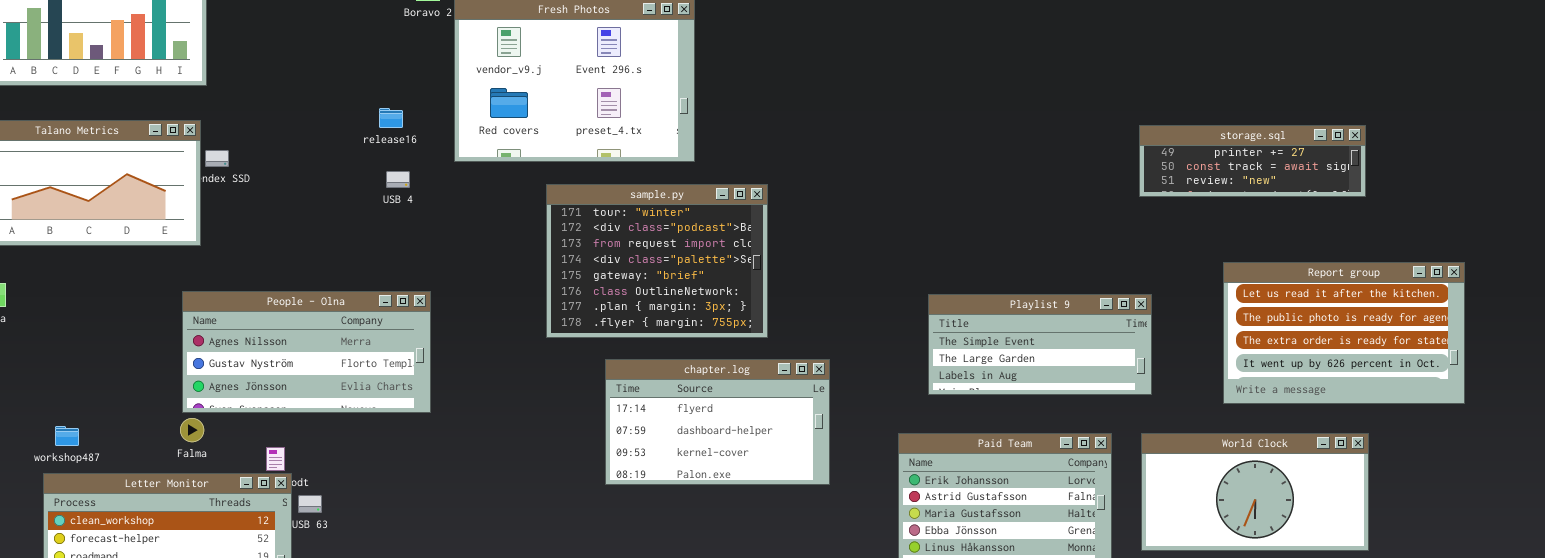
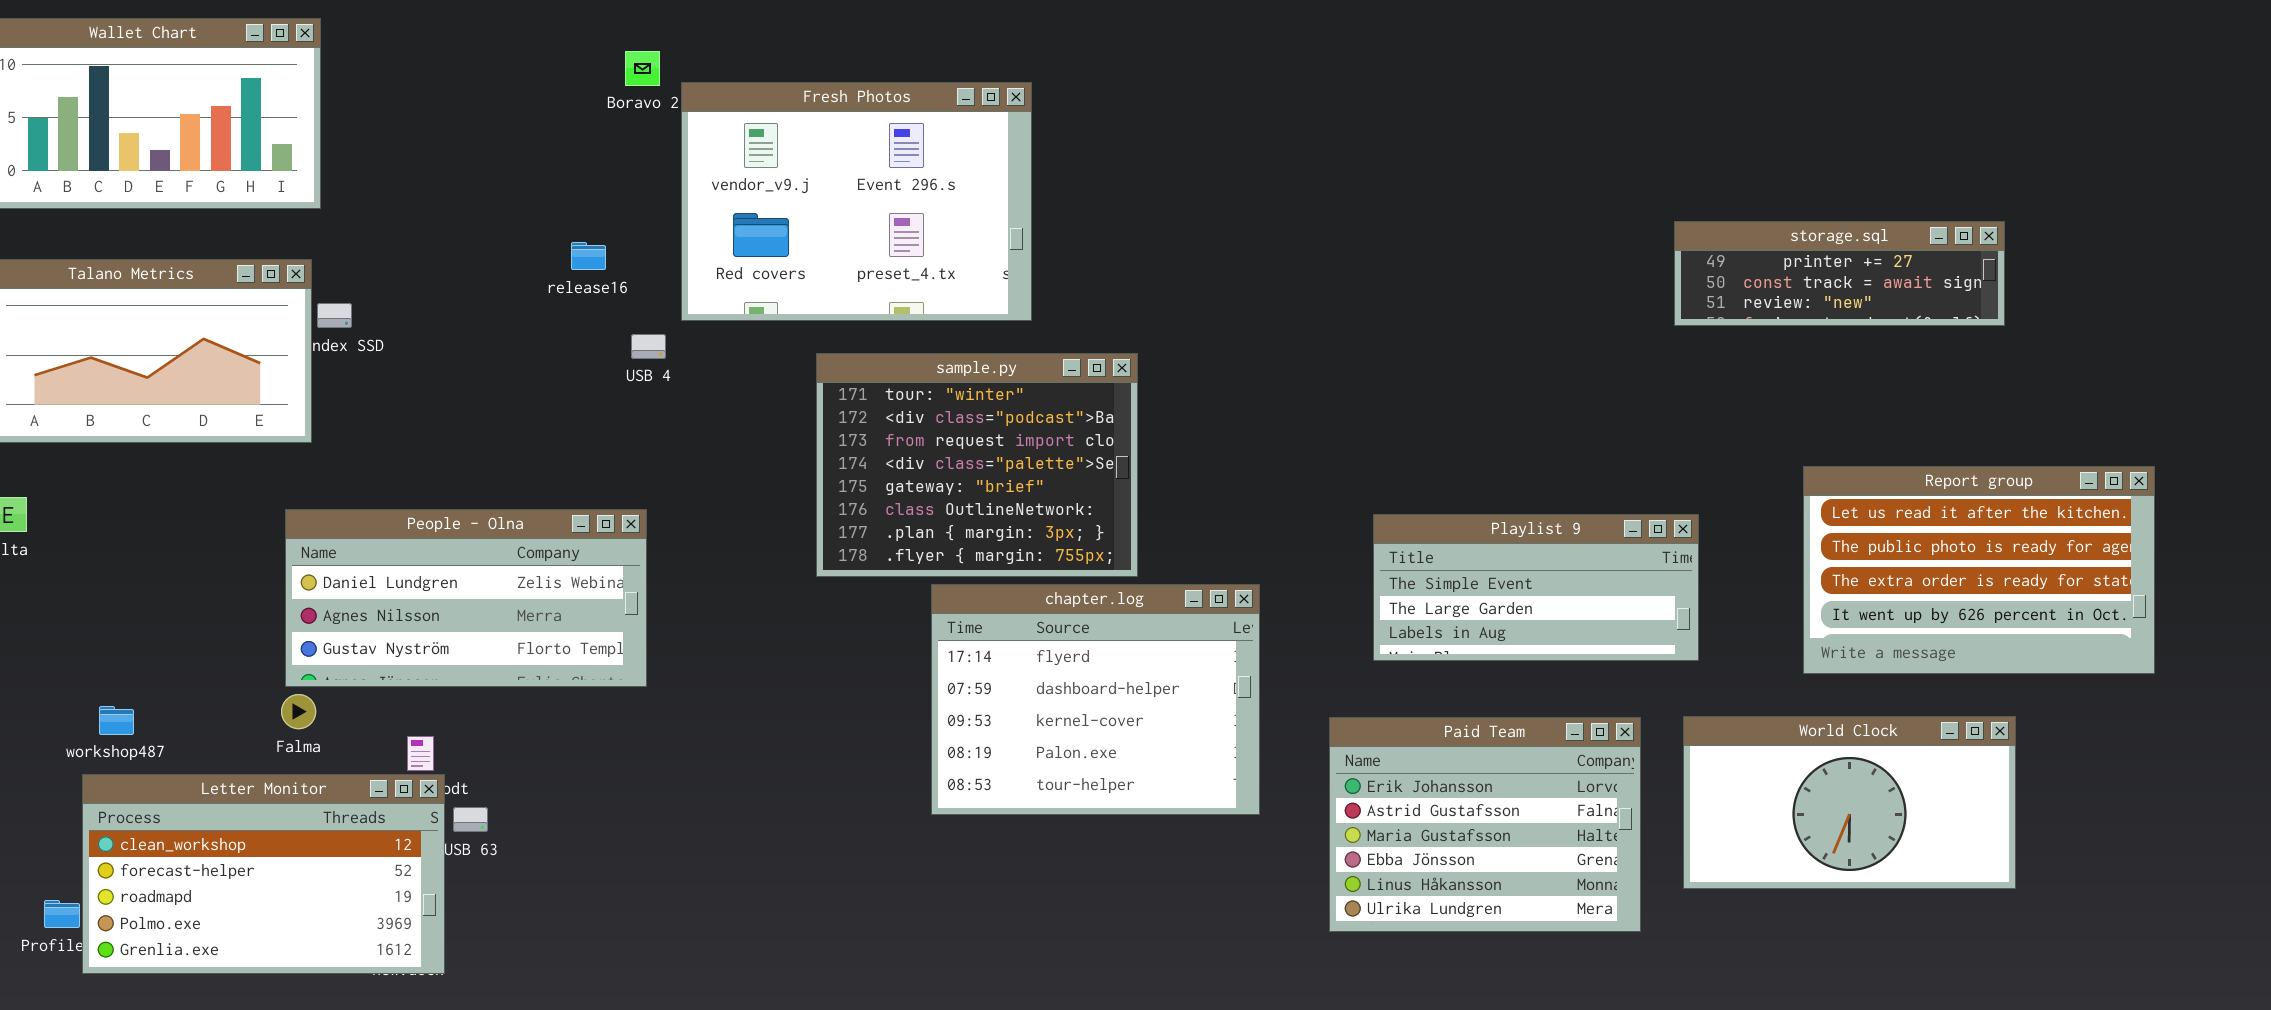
storage.sql: [1139,125,1366,197] -> [1674,221,2005,326], moved
USB 4: [386,171,410,188] -> [631,334,666,359], moved
People - Olna: [182,291,431,413] -> [285,509,647,687], scrolled up 1 row
chapter.log: [605,359,830,485] -> [931,584,1260,815], moved, resized

